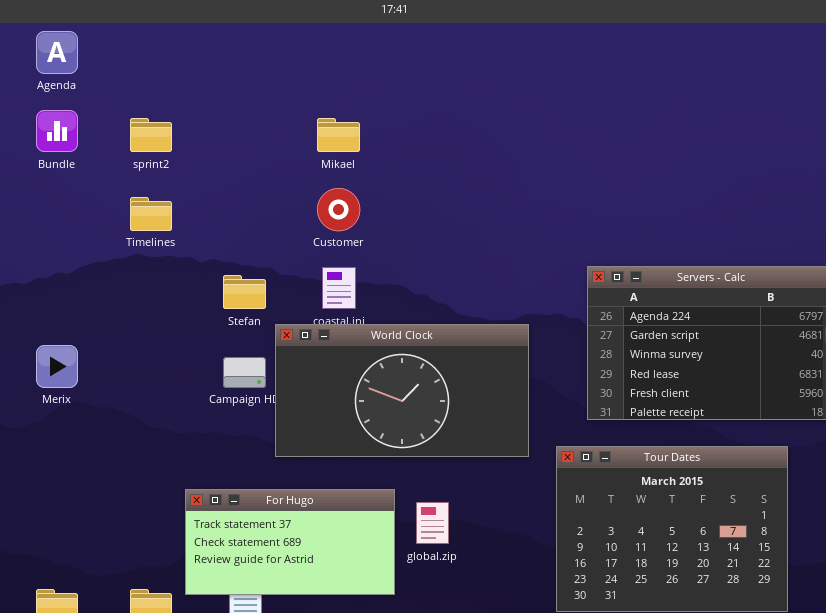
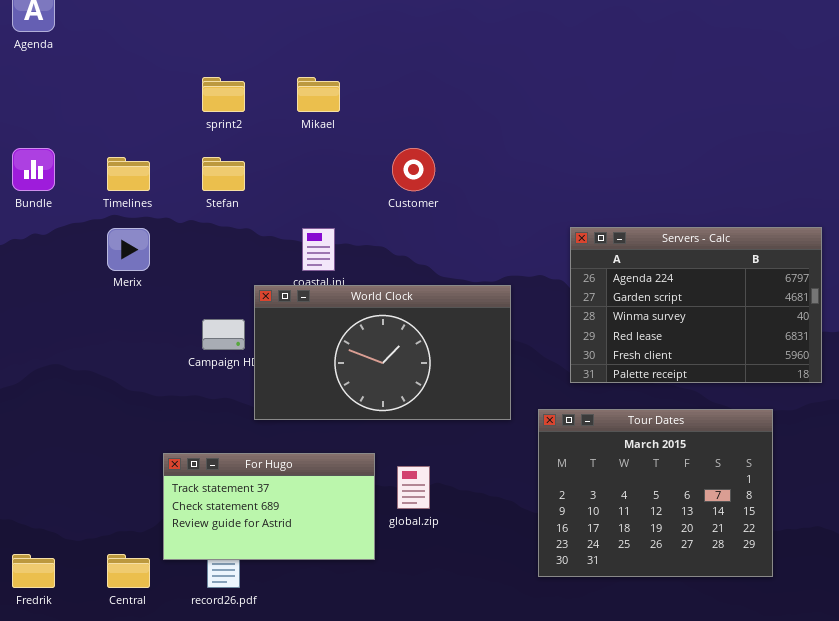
Bundle: [36,110,78,152] -> [12,148,55,191], moved
sprint2: [130,118,172,152] -> [202,77,245,112], moved
Customer: [317,188,360,231] -> [392,148,435,191], moved
Stefan: [223,275,266,309] -> [202,157,245,191], moved
Merix: [36,345,78,388] -> [107,228,150,271], moved

